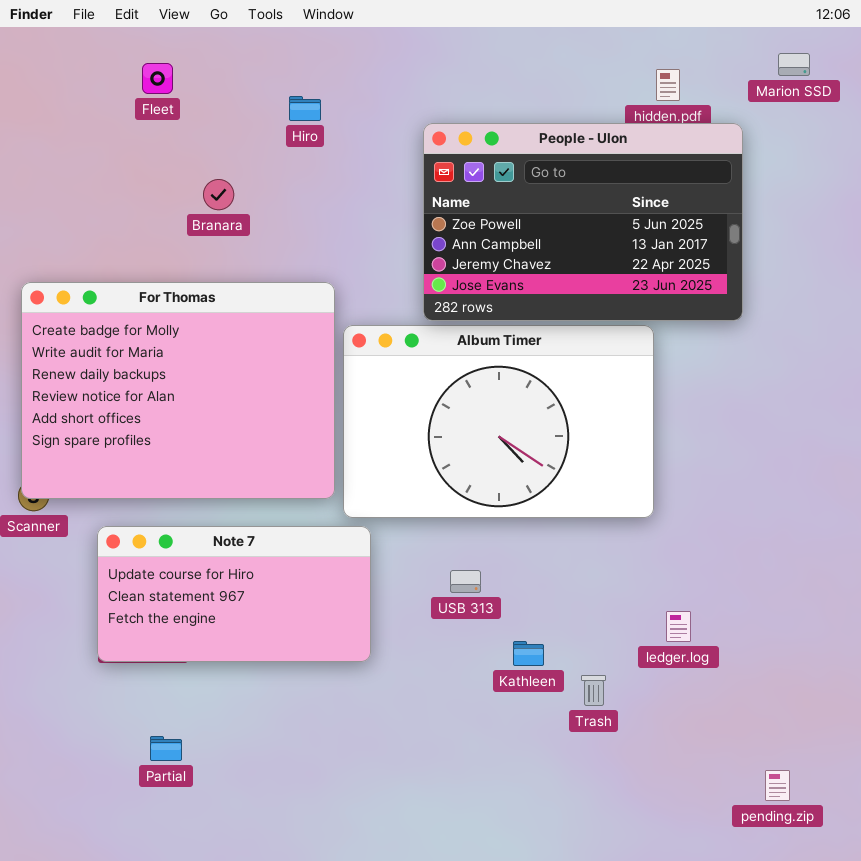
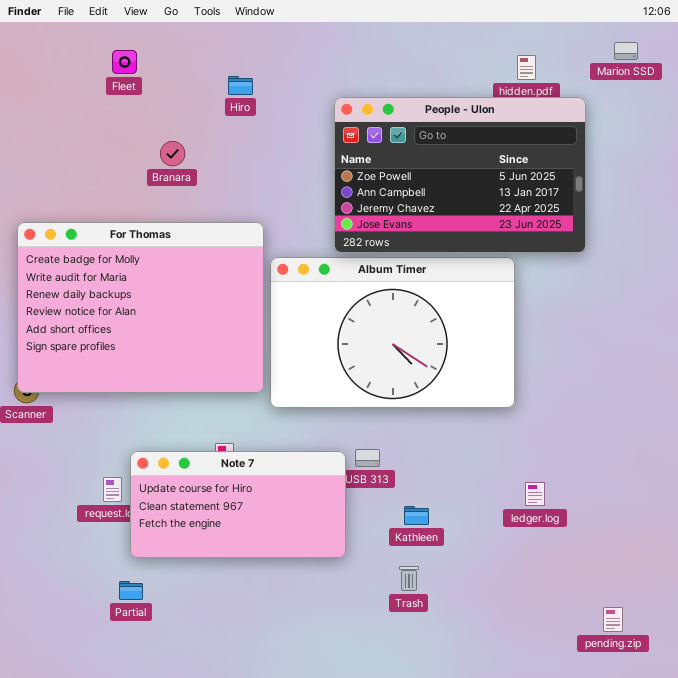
Note 7: [97,526,371,662] -> [130,451,346,558], moved
Trash: [581,675,606,706] -> [399,566,419,591], moved

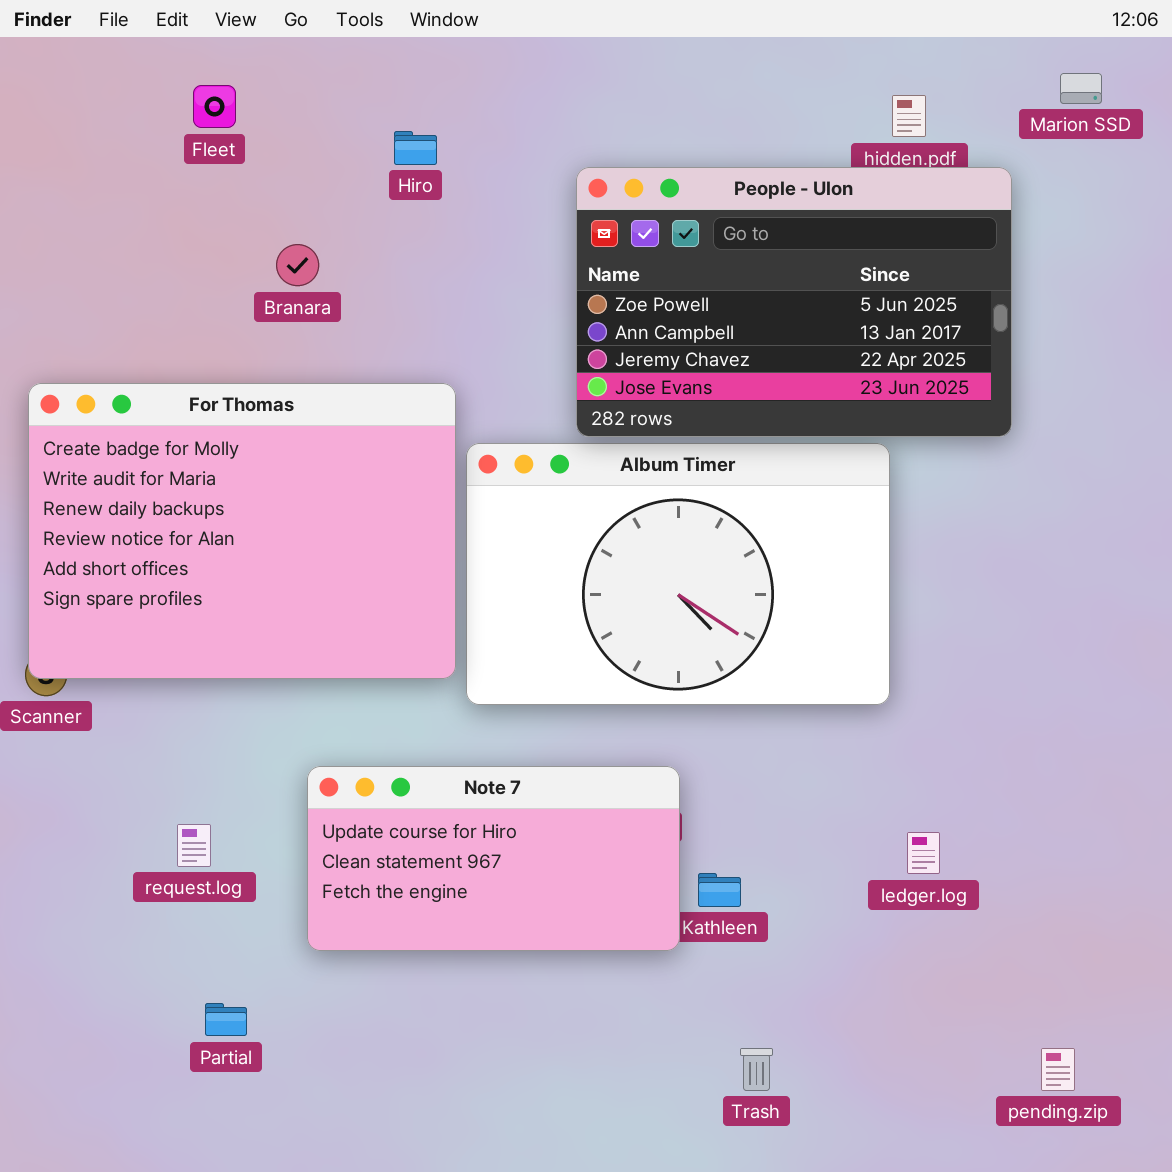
Note 7: [130,451,346,558] -> [307,766,680,951], moved
Trash: [399,566,419,591] -> [740,1048,773,1091], moved

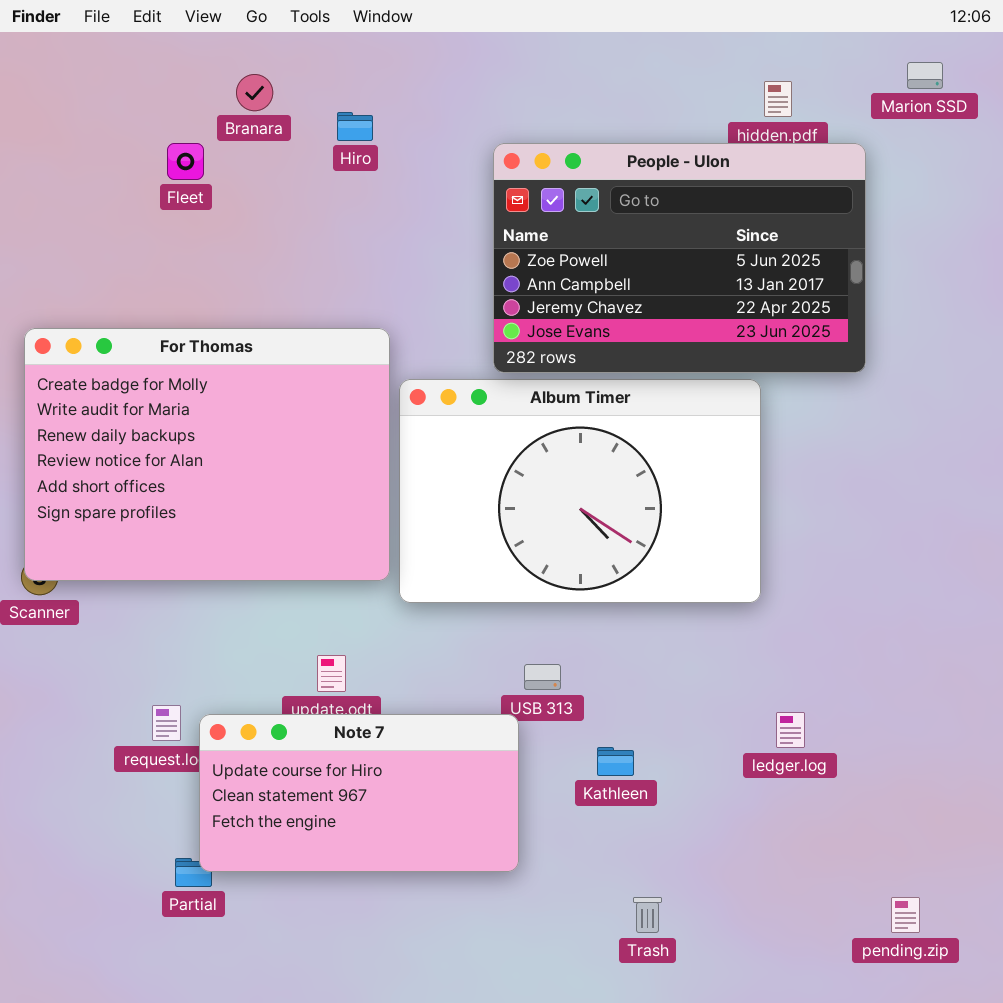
Fleet: [193,85,236,128] -> [167,143,204,180], moved
Branara: [276,244,319,286] -> [236,74,273,111], moved
Note 7: [307,766,680,951] -> [199,714,519,872], moved

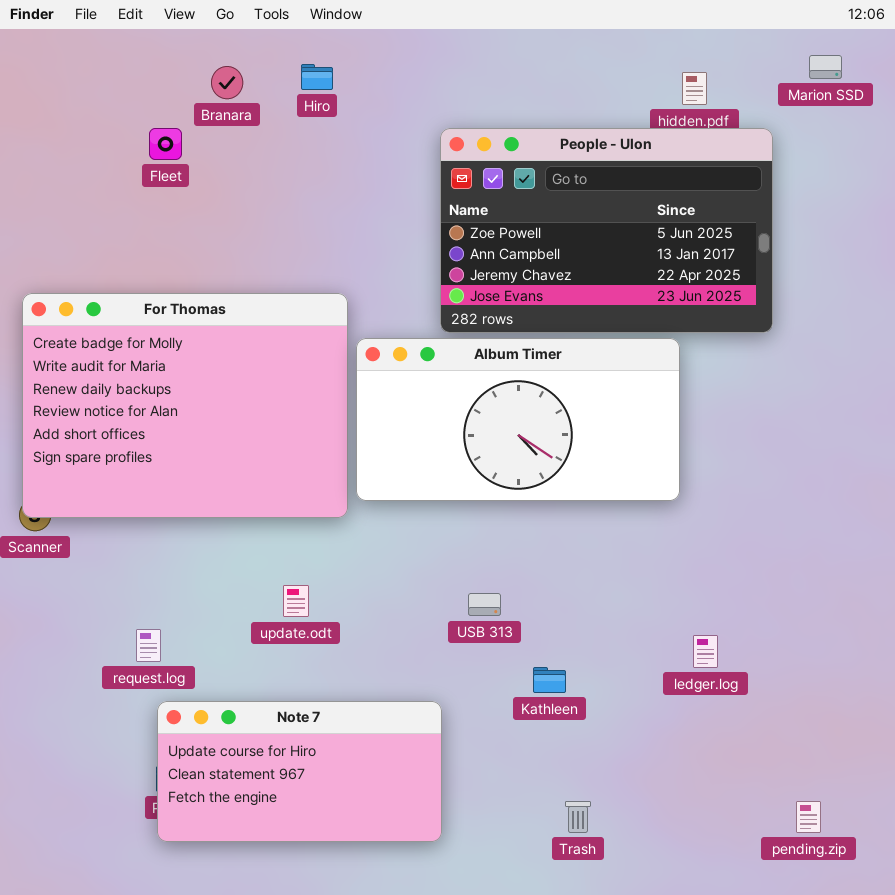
Hiro: [337,112,373,141] -> [301,64,333,90], moved
Album Timer: [399,379,761,603] -> [356,338,680,501], resized
Note 7: [199,714,519,872] -> [157,701,442,842], moved

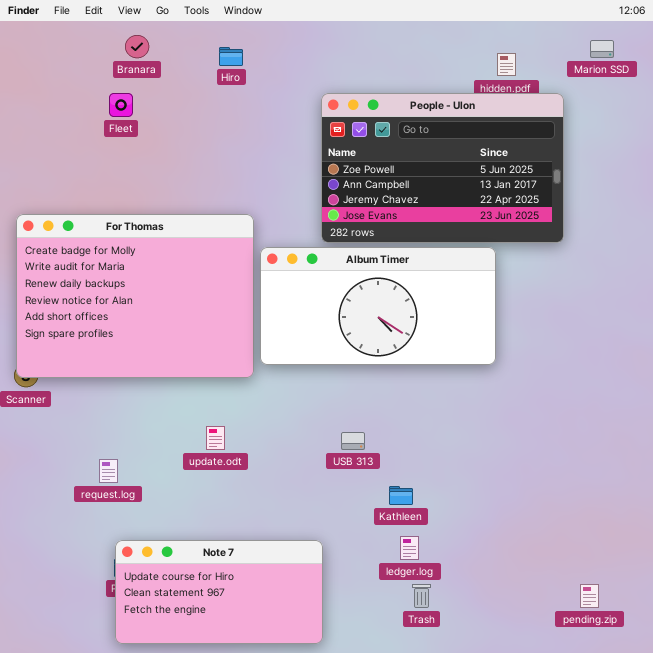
Branara: [211,66,243,99] -> [125,35,149,58], moved
ledger.log: [693,635,718,668] -> [400,536,419,560], moved
Note 7: [157,701,442,842] -> [115,540,323,644], moved

